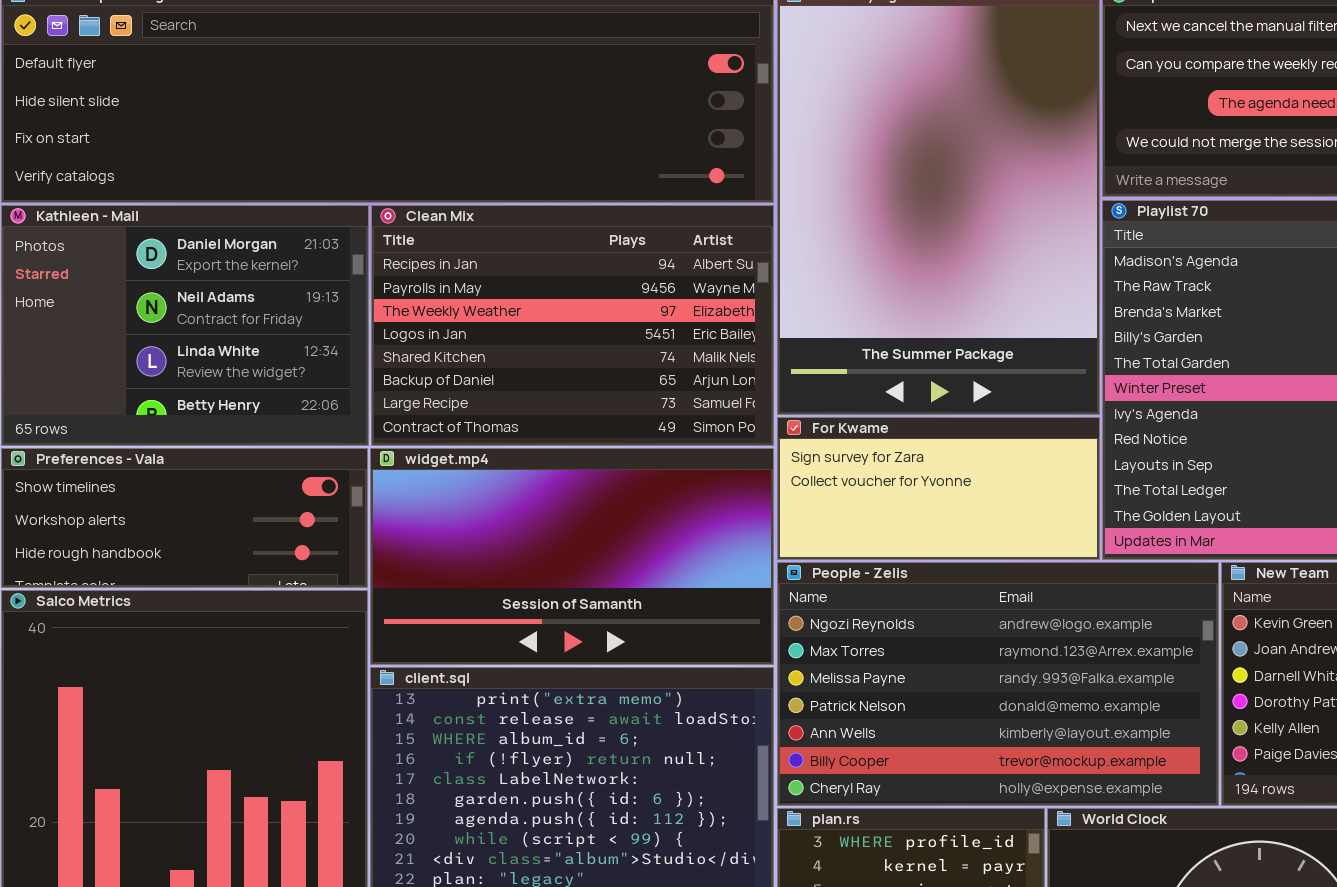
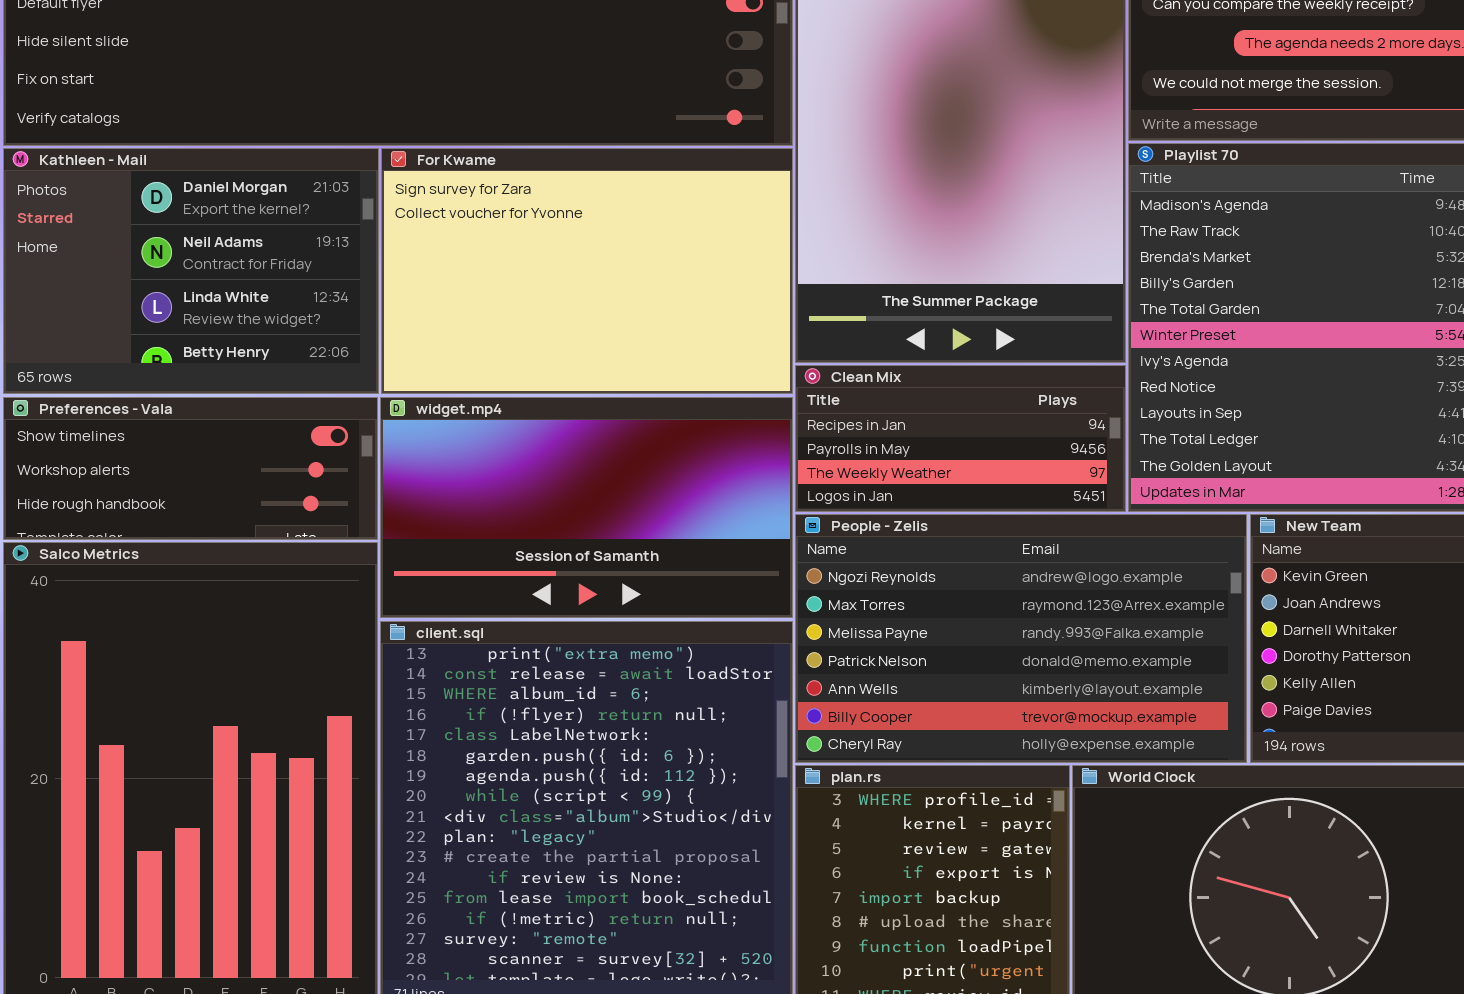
Clean Mix: [371,205,774,446] -> [795,365,1126,512], moved, resized
For Kwame: [777,417,1100,560] -> [381,148,793,394], moved, resized

